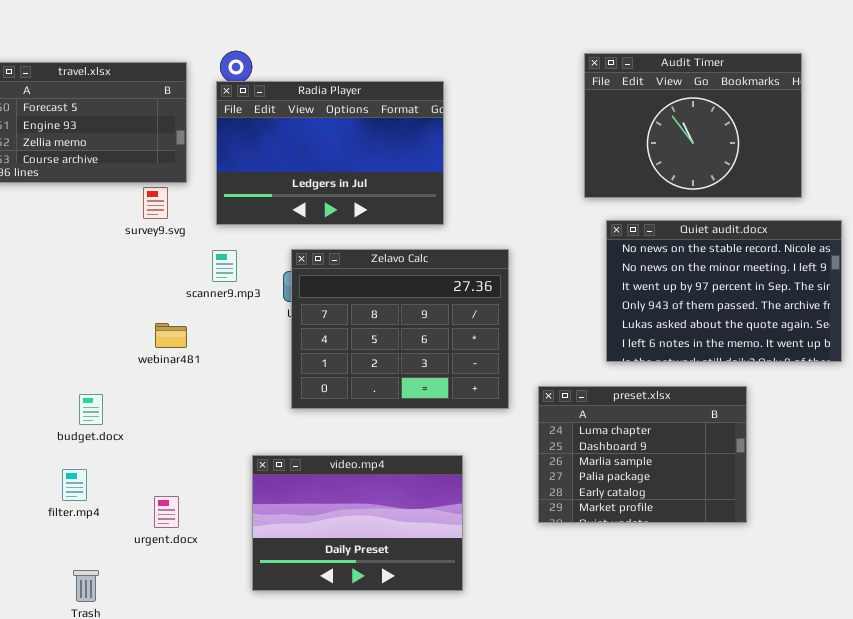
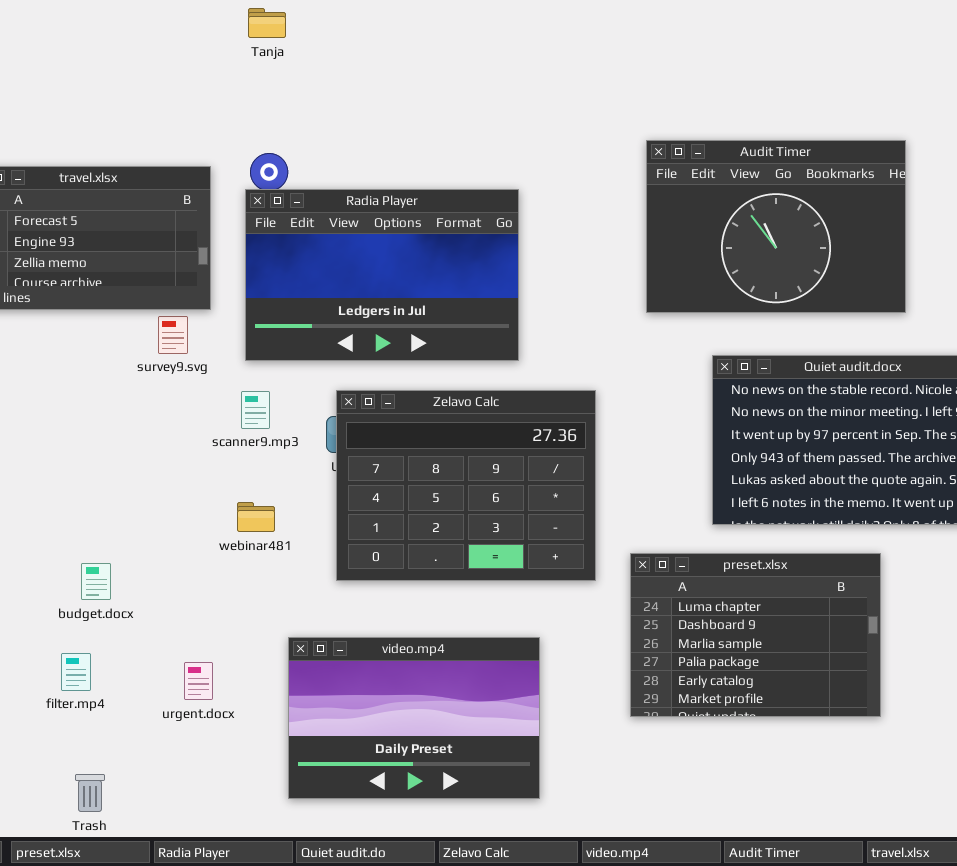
Audit Timer: [584,53,802,198] -> [646,140,906,313], moved
webinar481: [155,323,187,348] -> [237,502,275,532], moved
urgent.docx: [154,496,179,528] -> [184,662,213,700], moved

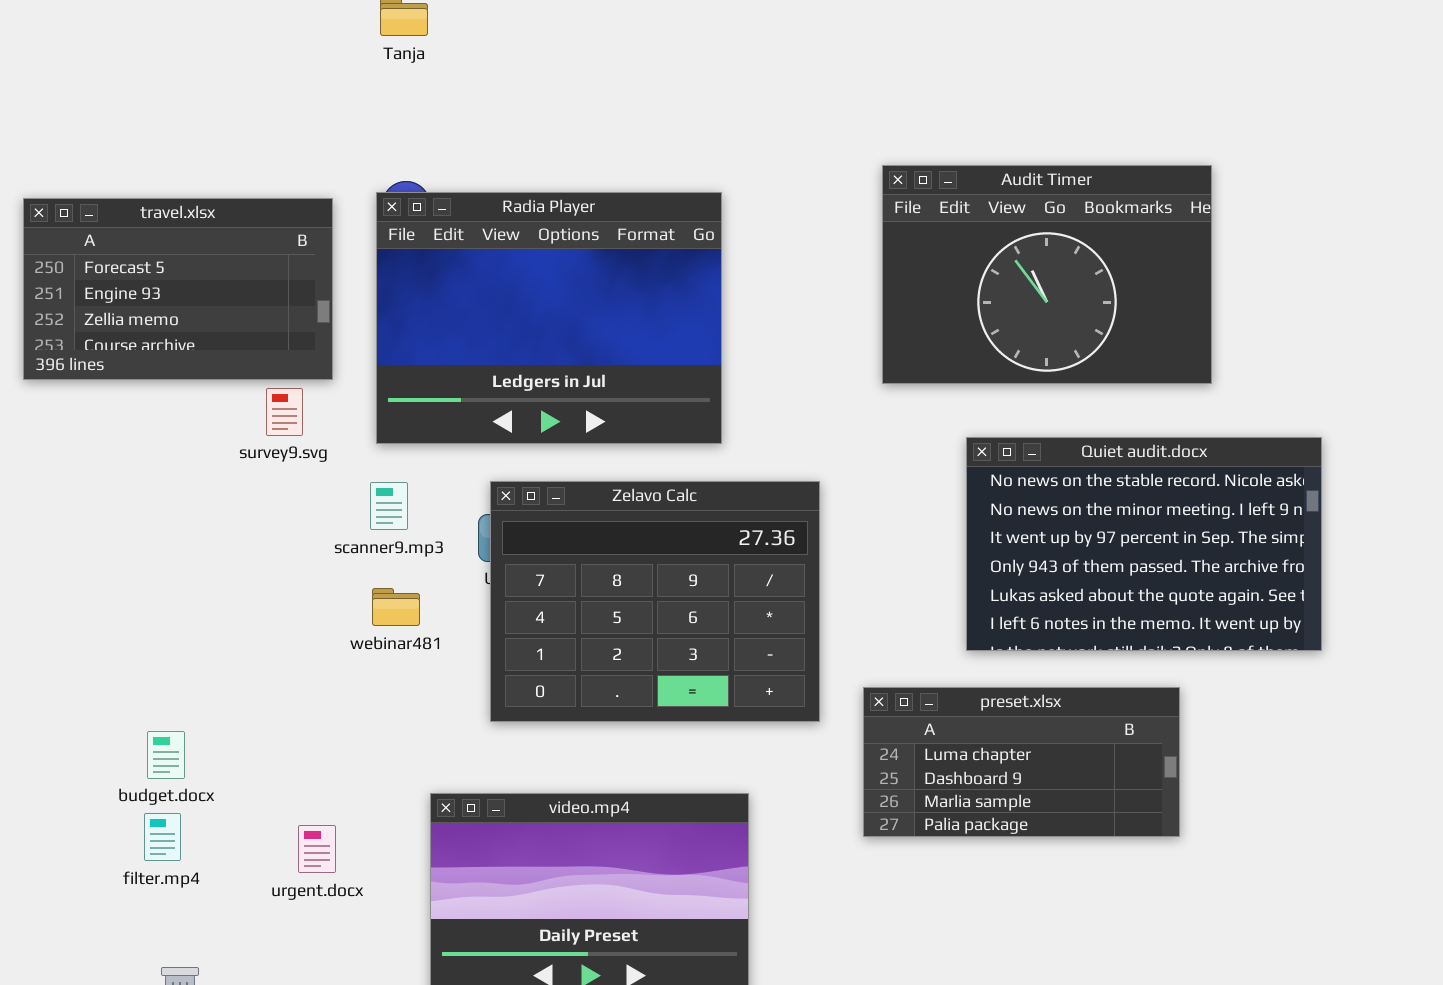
Radia Player: [245,189,519,361] -> [376,192,722,444], resized
webinar481: [237,502,275,532] -> [372,588,420,626], moved
preset.xlsx: [630,553,881,717] -> [863,687,1180,837], resized
budget.docx: [81,563,111,600] -> [147,731,185,779], moved

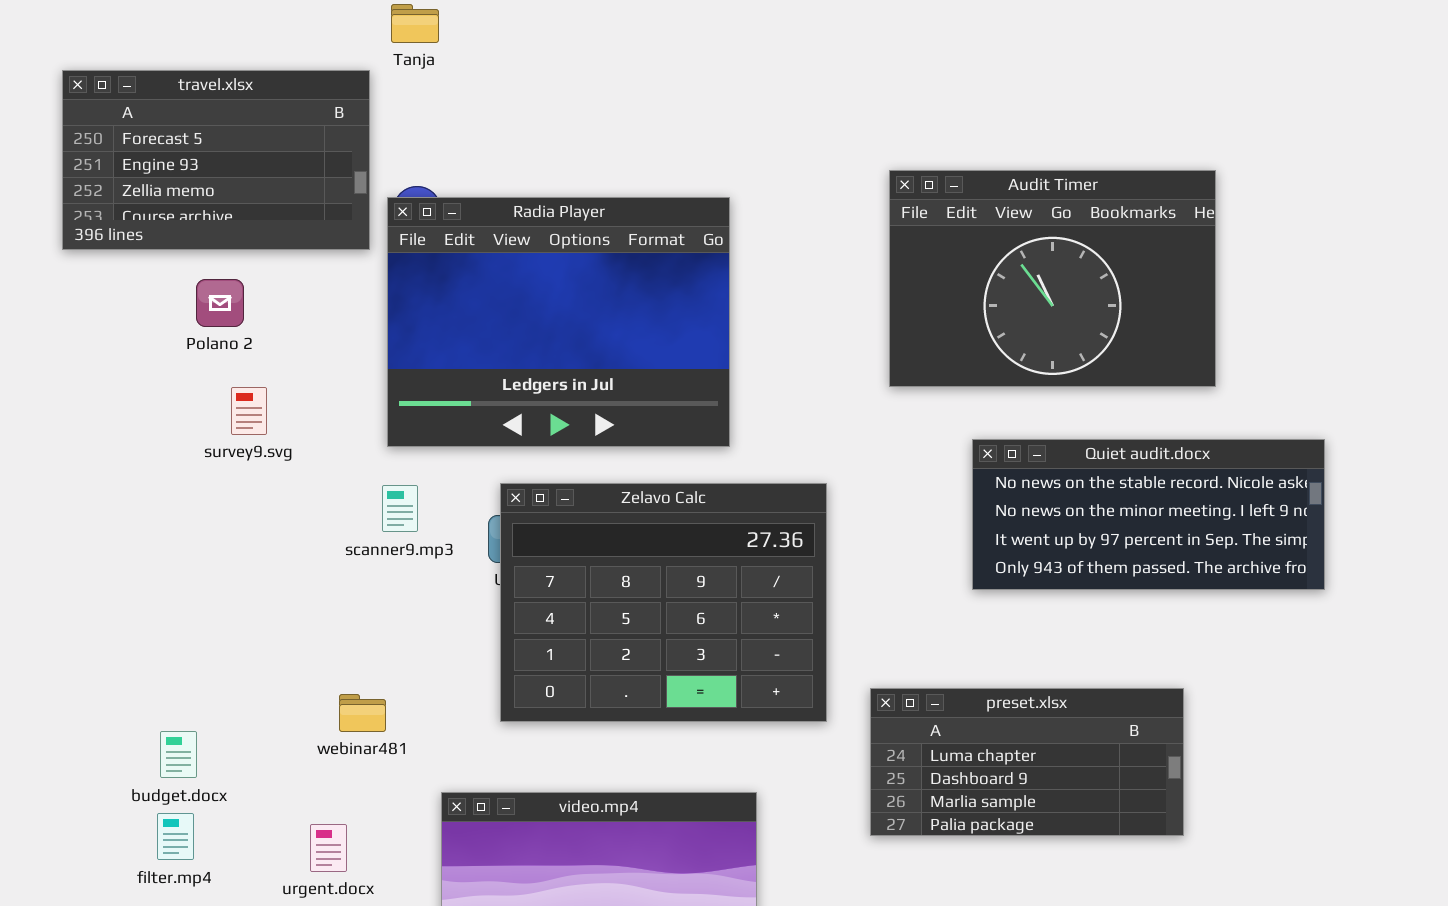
travel.xlsx: [23,198,333,380] -> [62,70,370,250], moved
survey9.svg: [266,388,303,436] -> [231,387,267,435], moved
Quiet audit.docx: [966,437,1322,651] -> [972,439,1325,590], resized
webinar481: [372,588,420,626] -> [339,694,386,732], moved

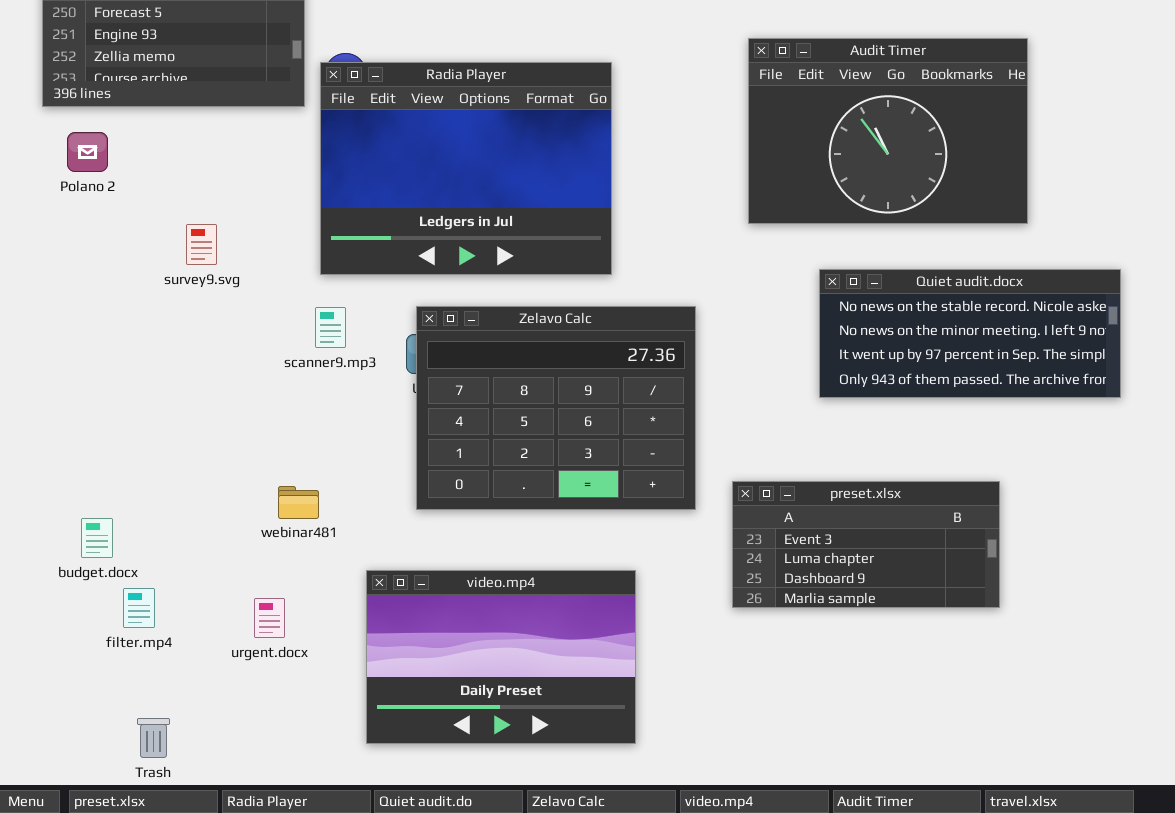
Polano 2: [196,279,244,327] -> [67,132,108,172], moved
preset.xlsx: [870,688,1184,836] -> [732,481,1000,608], scrolled up 1 row
budget.docx: [160,731,197,778] -> [81,518,113,558], moved

